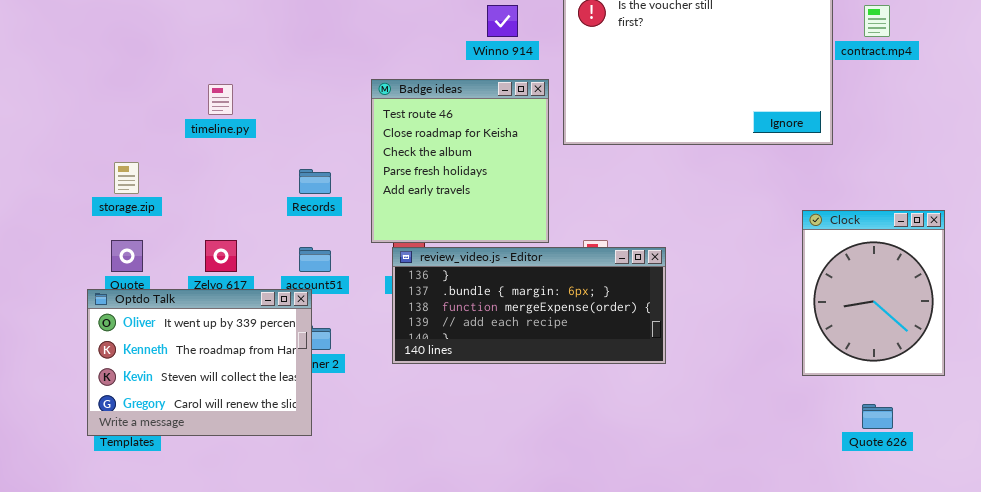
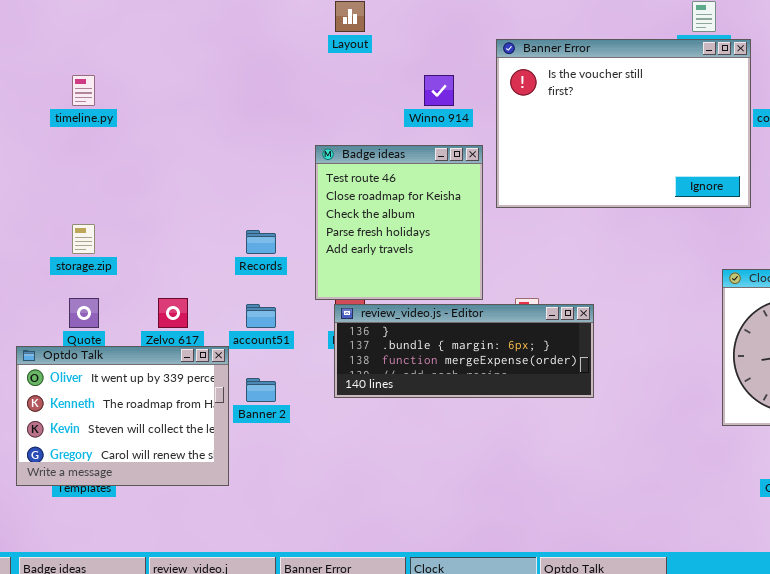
timeline.py: [208,84,233,115] -> [72,75,95,106], moved
review_video.js - Editor: [392,247,666,364] -> [334,304,594,398], resized
Optdo Talk: [87,289,312,436] -> [16,346,229,486], moved

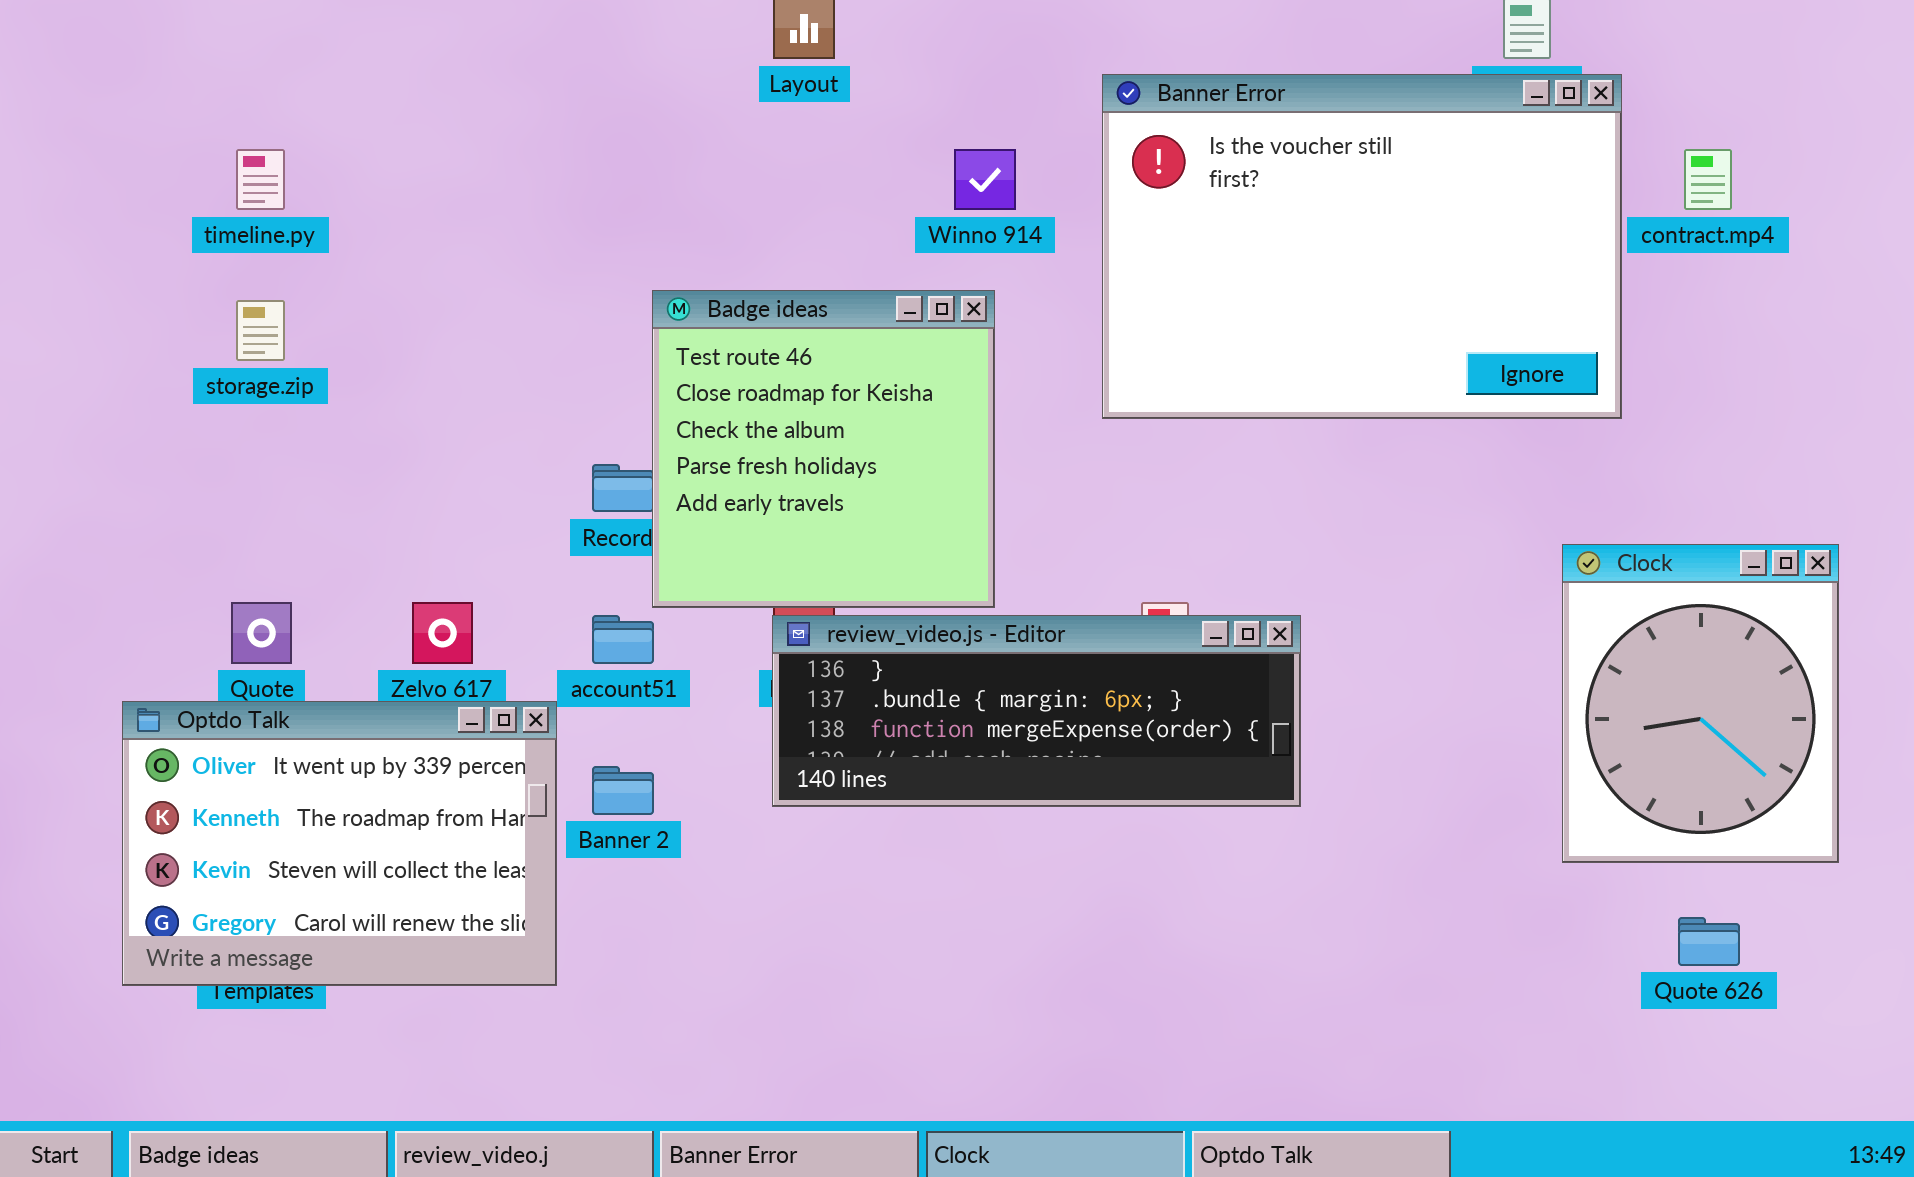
Badge ideas: [315,145,483,300] -> [652,290,995,608], moved
storage.zip: [72,224,95,254] -> [236,300,285,361], moved

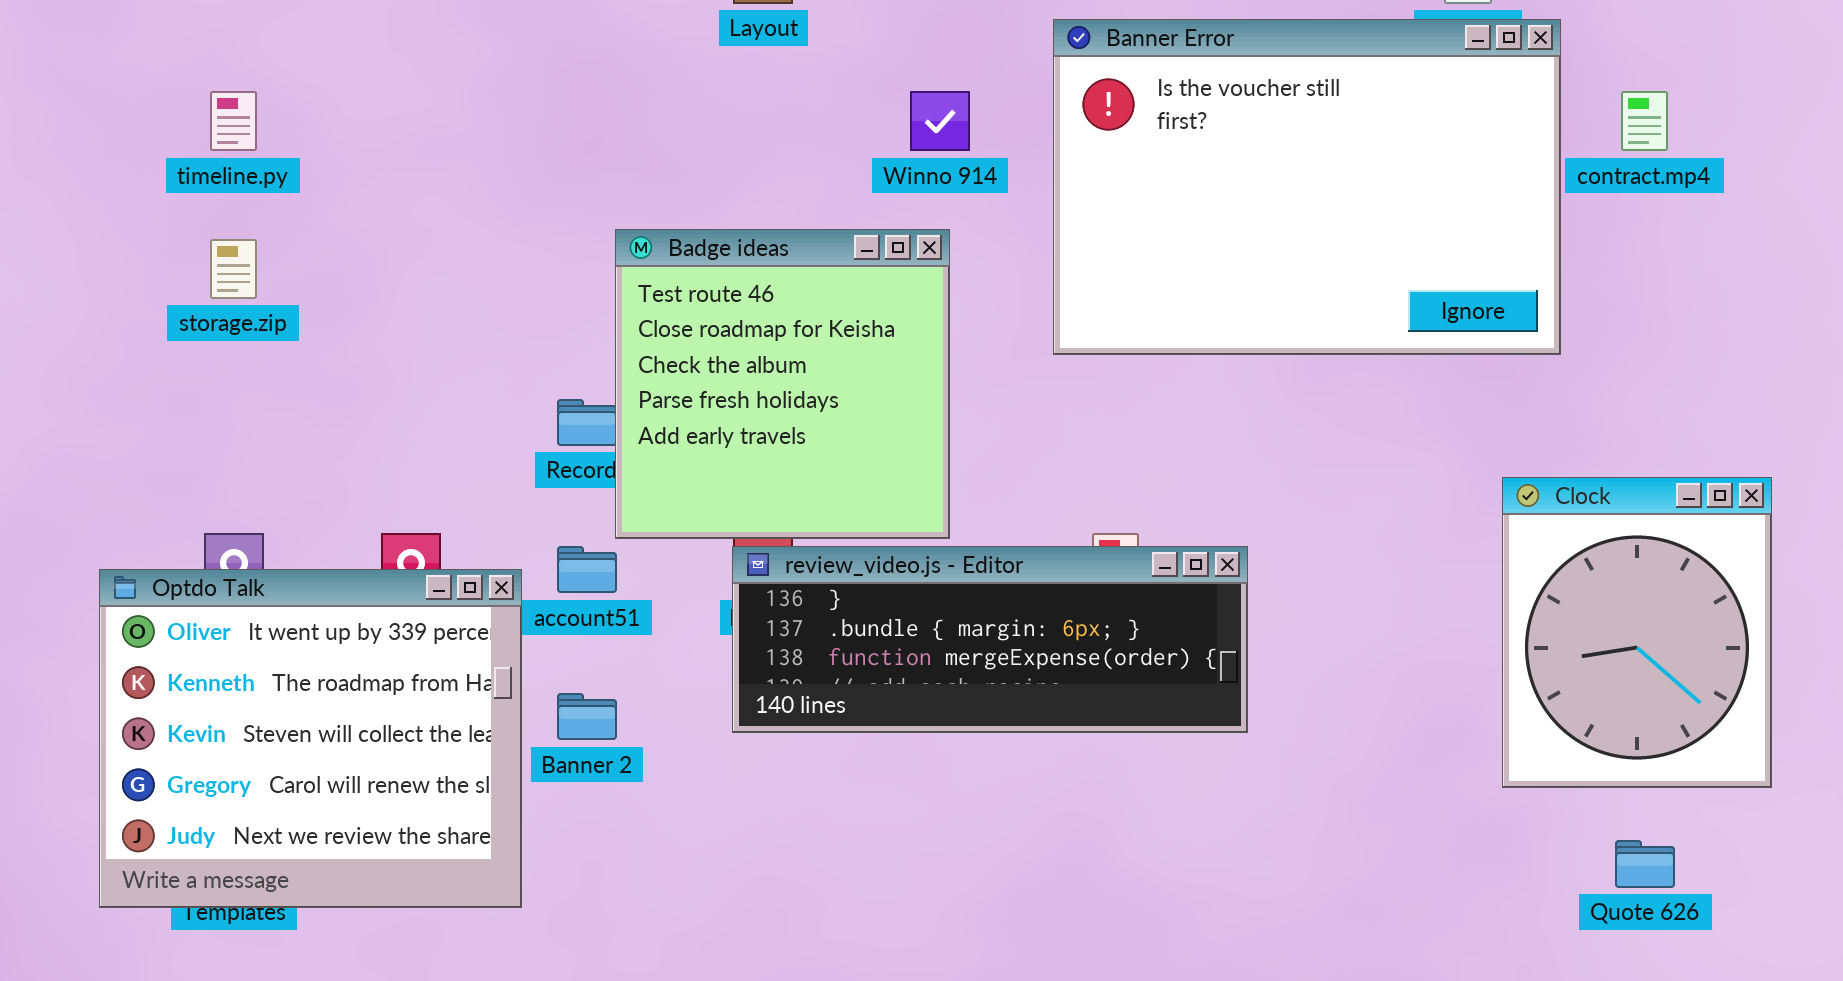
Optdo Talk: [122,701,557,986] -> [99,569,522,908], resized

